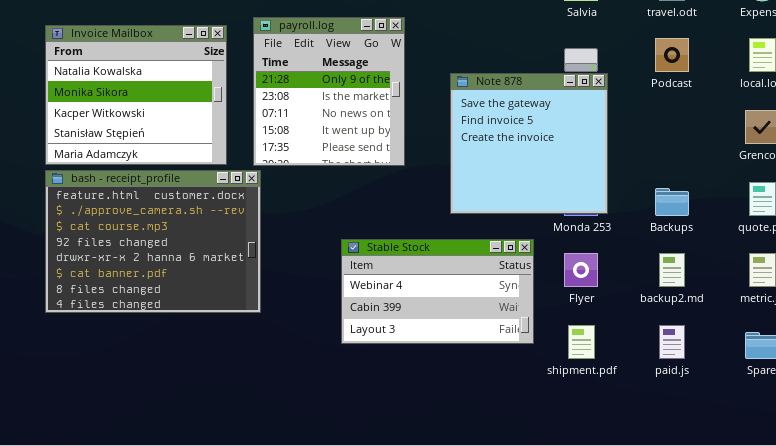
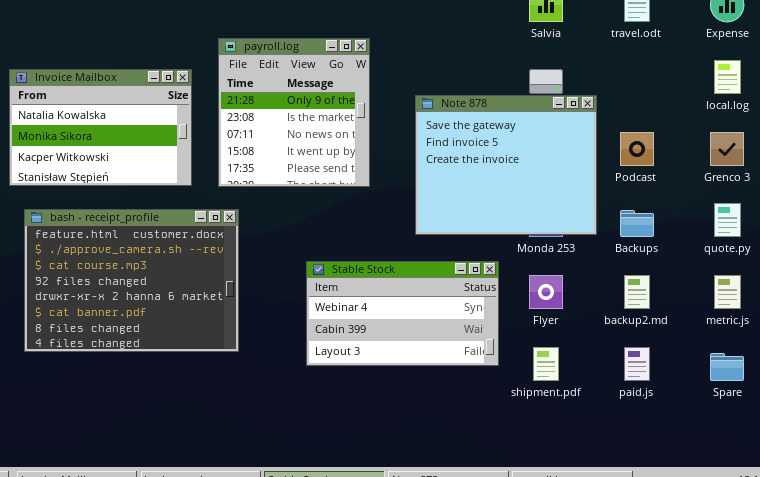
Invoice Mailbox: [45,25,227,165] -> [9,69,192,186], resized
Podcast: [655,38,689,72] -> [620,132,654,166], moved
Note 878: [450,73,608,214] -> [415,95,597,235], resized
bash - receipt_profile: [45,170,261,313] -> [24,209,239,352], moved

